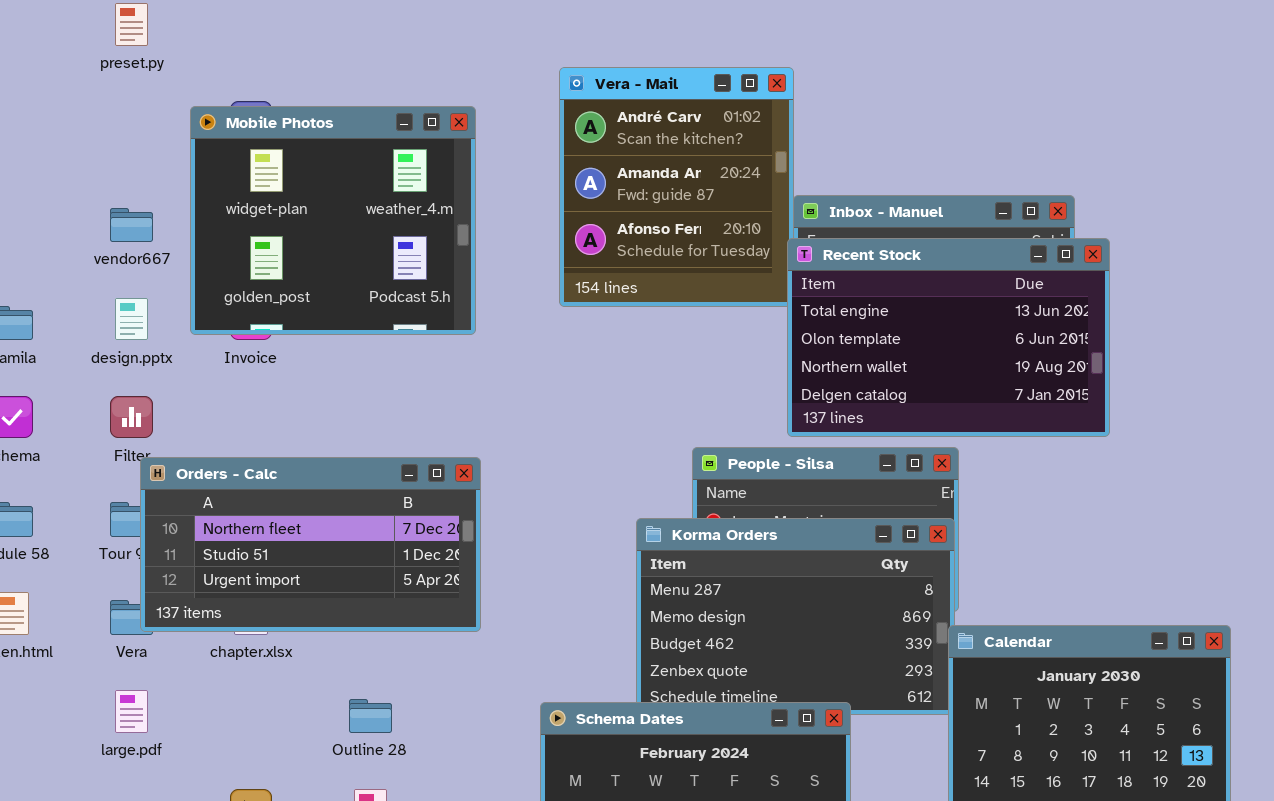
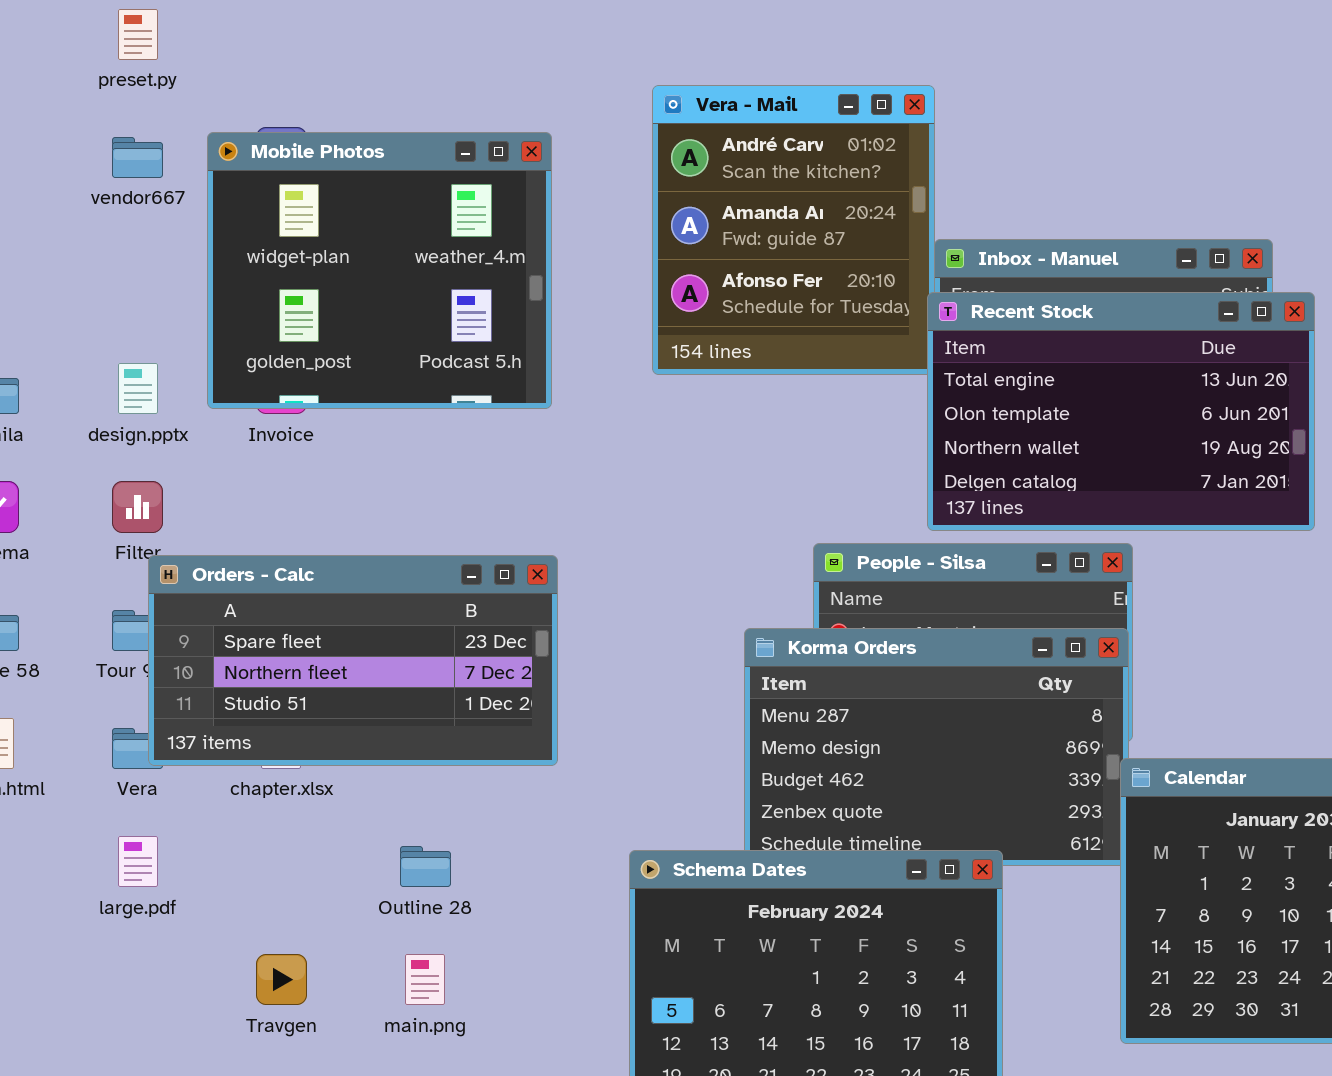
vendor667: [110,208,153,242] -> [112,137,163,178], moved
Orders - Calc: [140,457,481,632] -> [148,555,558,766], scrolled up 1 row

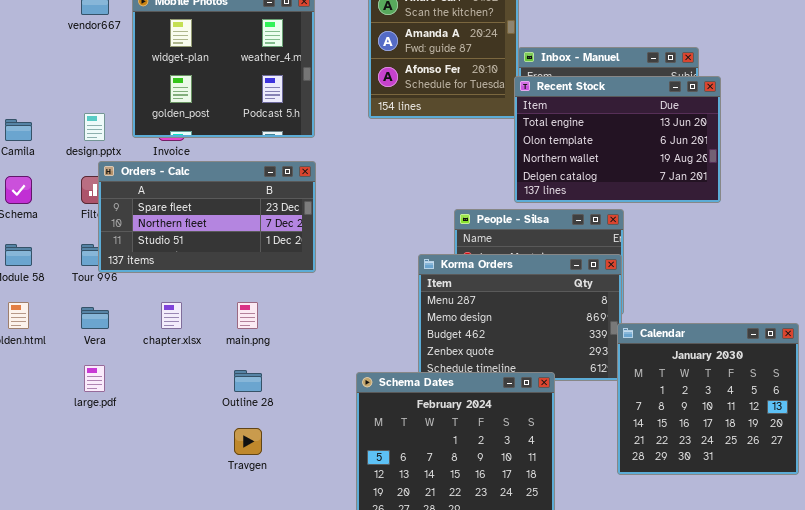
Orders - Calc: [148,555,558,766] -> [98,161,316,273], moved
Travgen: [256,954,307,1005] -> [234,428,262,455], moved
main.png: [405,954,445,1005] -> [237,302,258,329], moved

